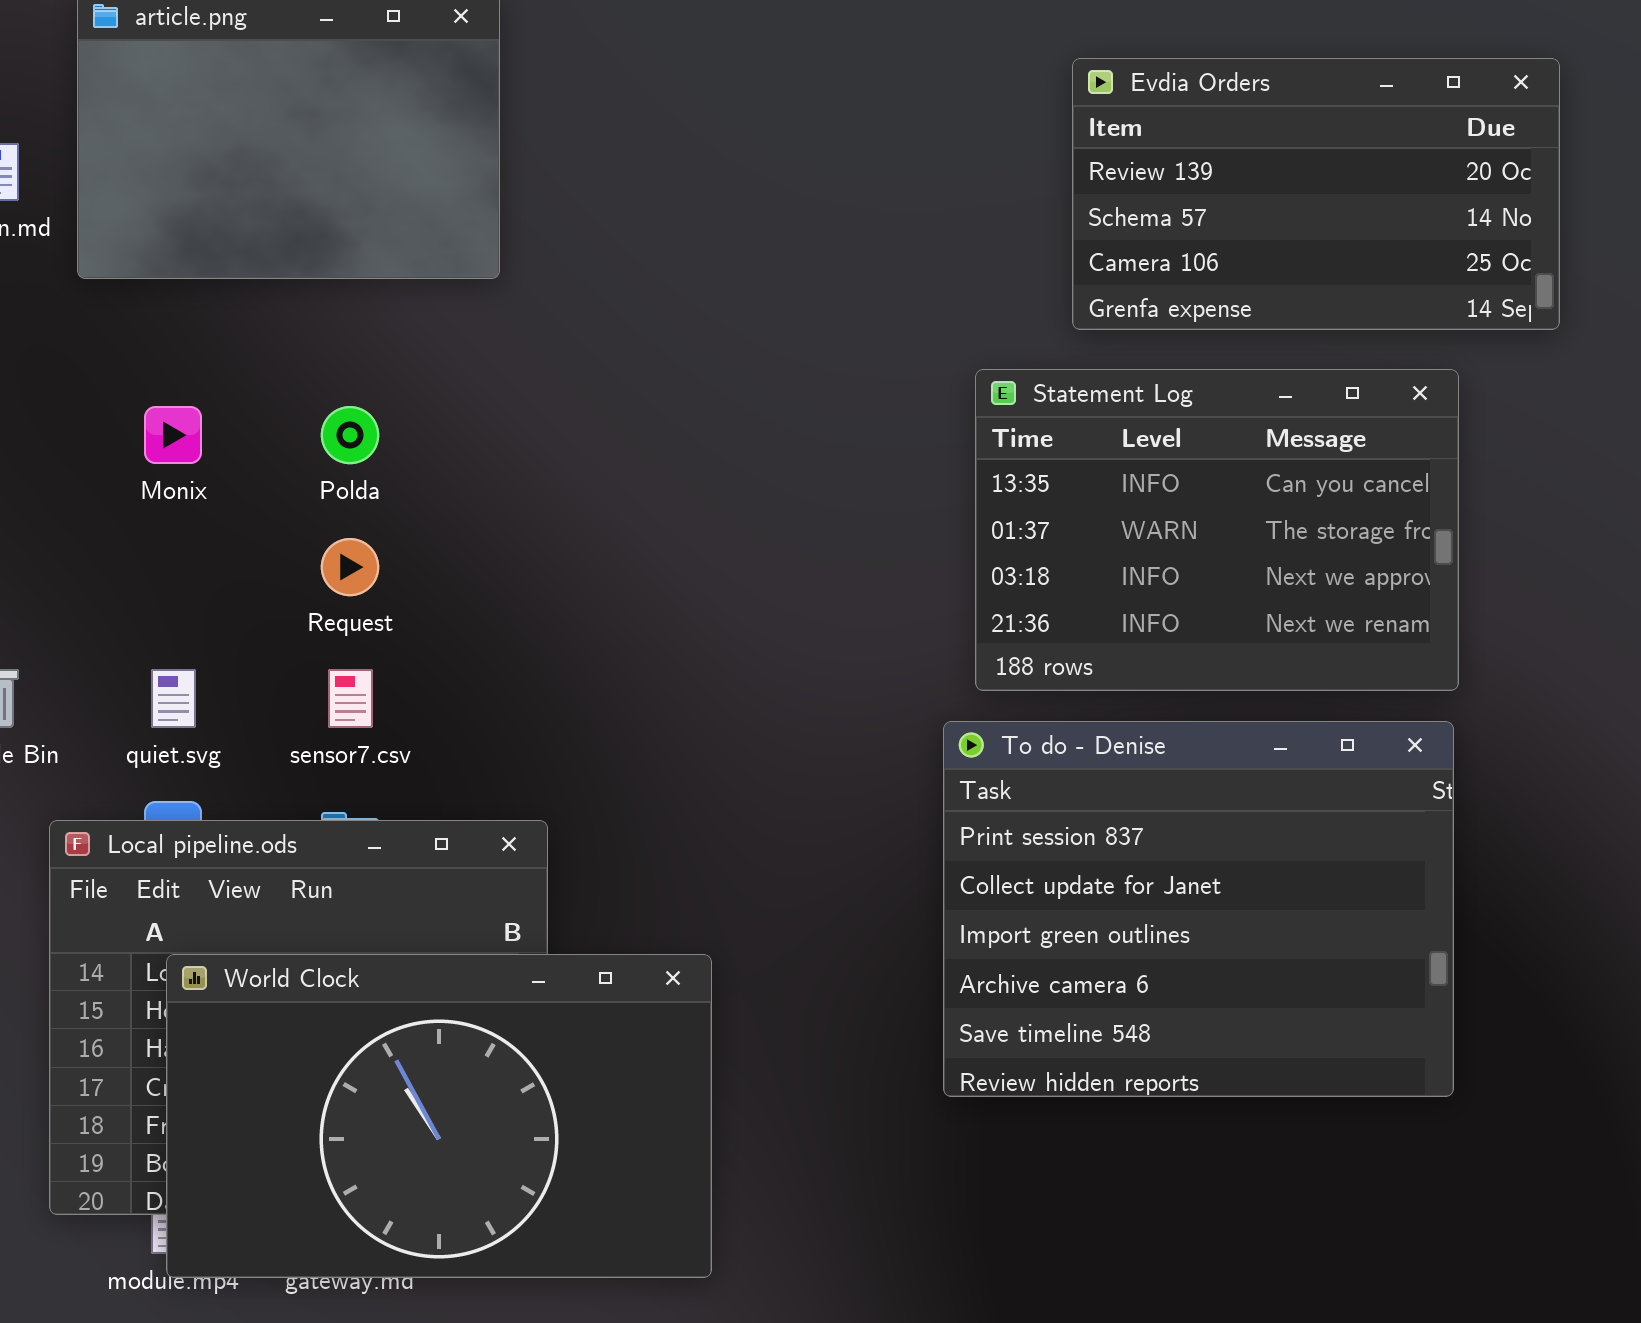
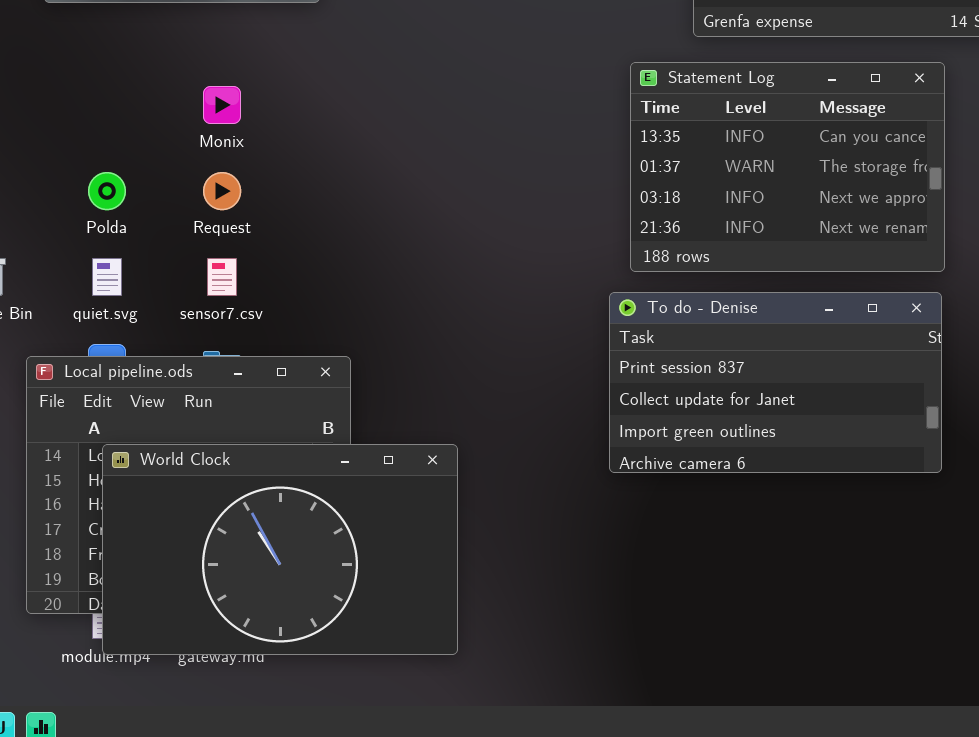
Monix: [144,406,202,464] -> [203,86,241,124], moved
Polda: [321,406,379,464] -> [88,172,126,210], moved
To do - Denise: [943,721,1454,1097] -> [609,292,942,473], resized

